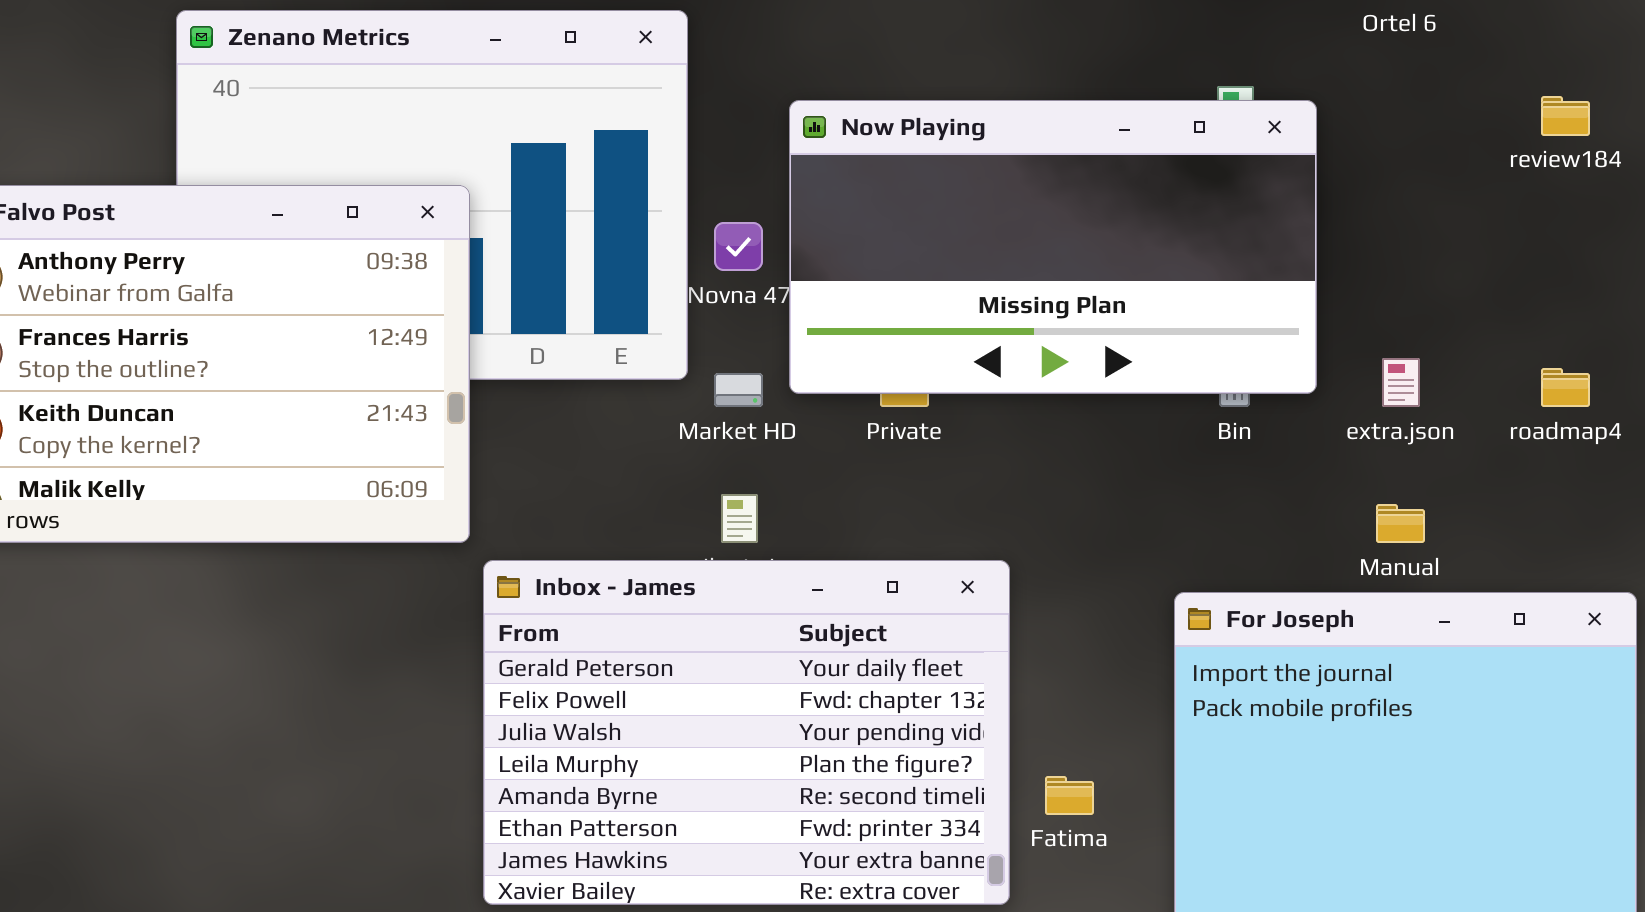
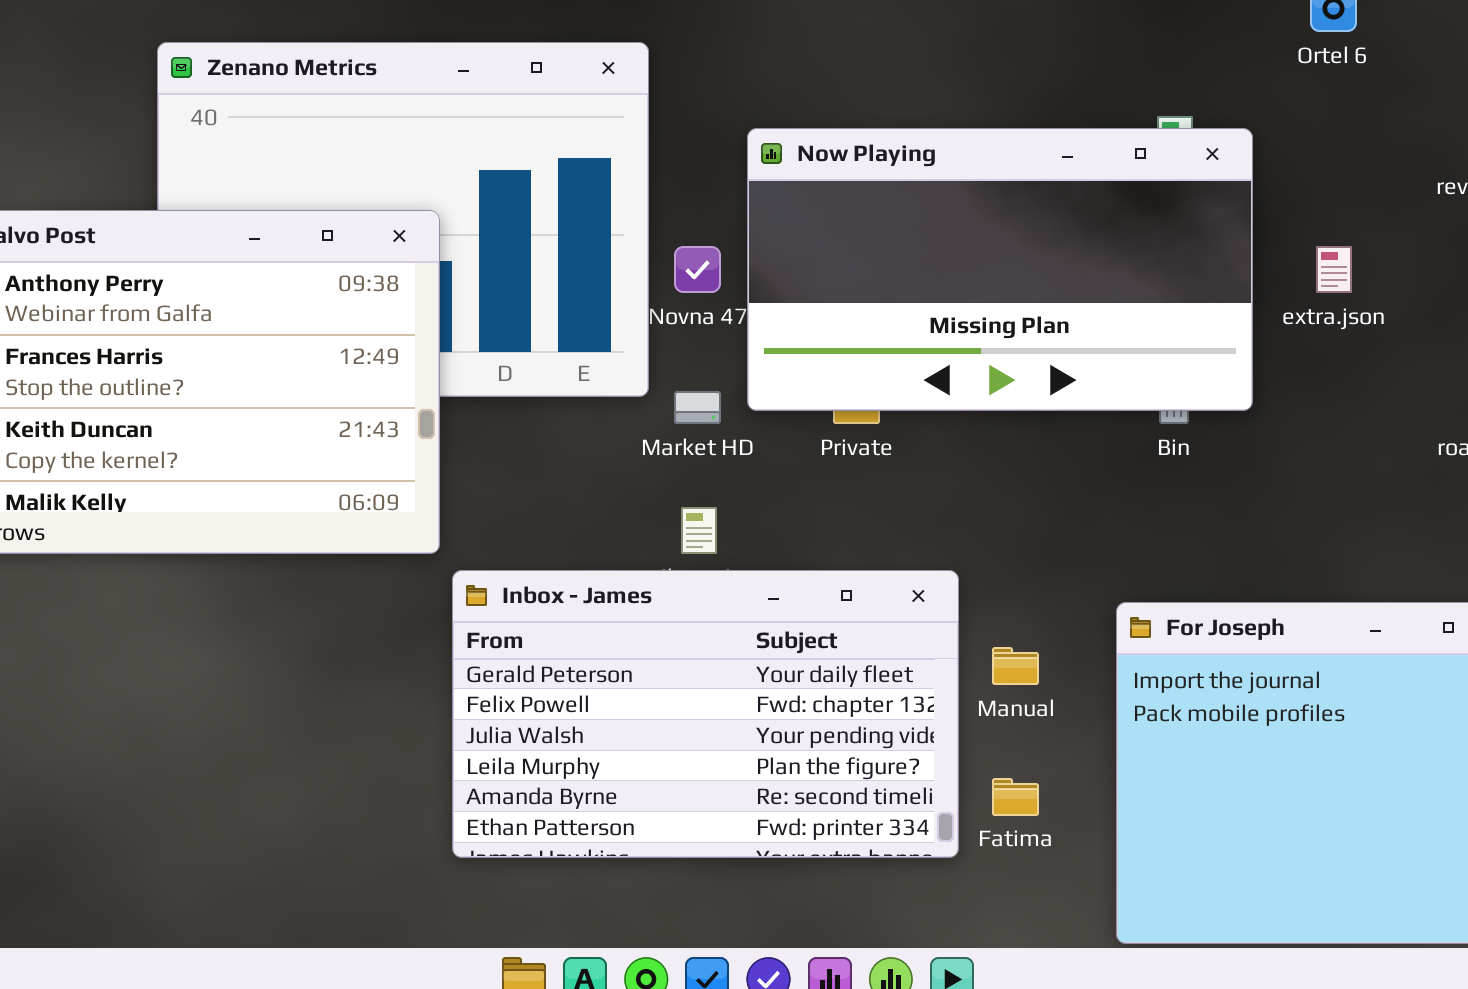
extra.json: [1382,358,1420,407] -> [1316,246,1352,293], moved
Manual: [1376,504,1425,543] -> [992,647,1039,685], moved
Inbox - James: [483,560,1010,905] -> [452,570,959,858], resized

